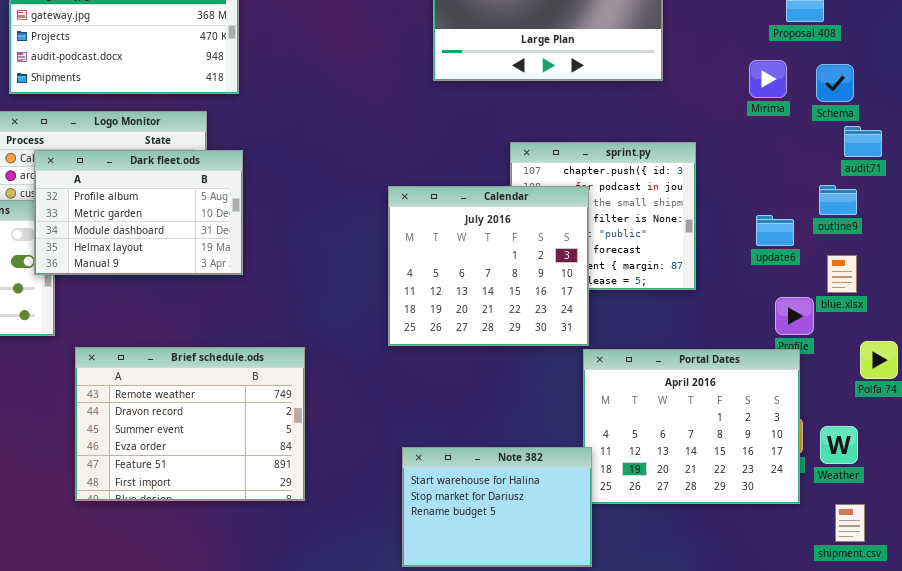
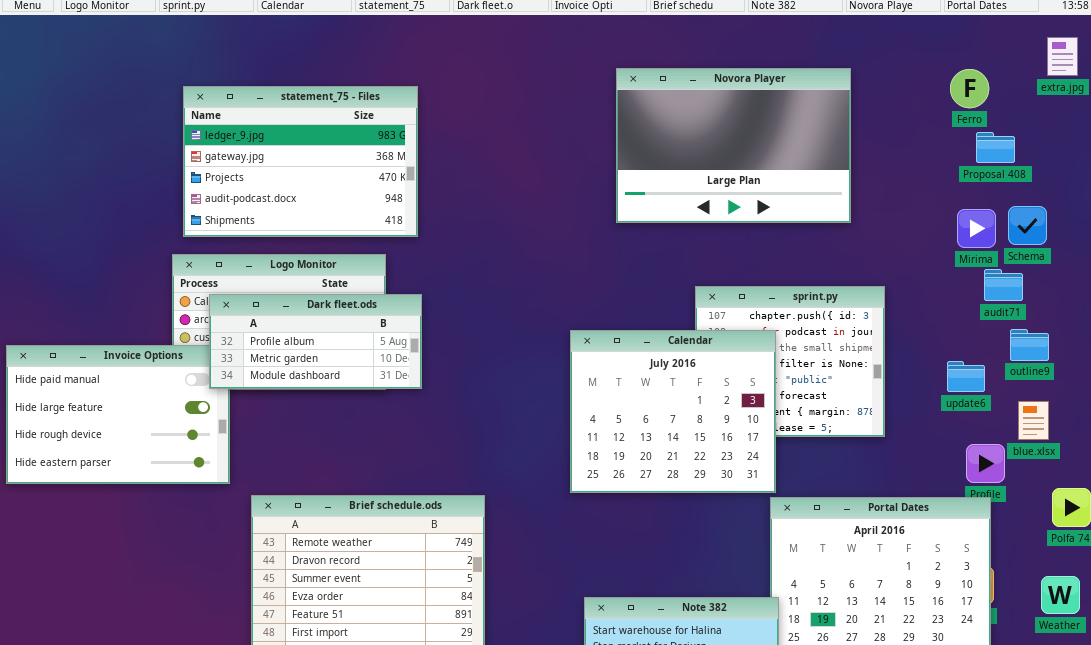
Mirima: [749,60,787,98] -> [957,209,996,248], moved
audit71: [844,126,882,157] -> [984,269,1023,301], moved
Dark fleet.ods: [34,150,243,275] -> [209,294,422,389], resized
Weather: [820,426,858,464] -> [1041,576,1080,614], moved

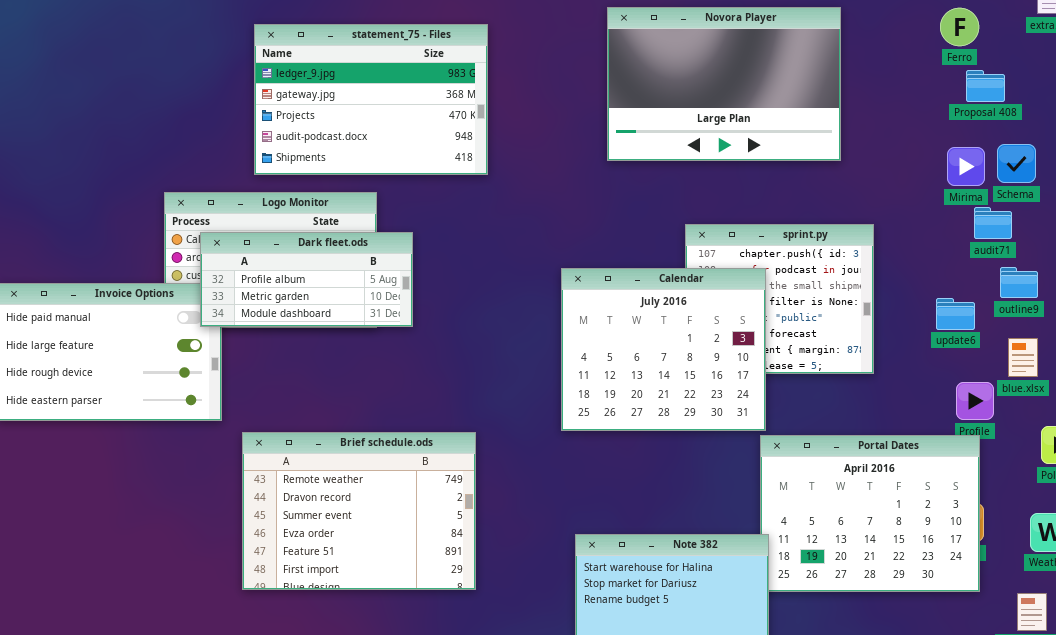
statement_75 - Files: [183,86,418,237] -> [254,24,488,175], moved

